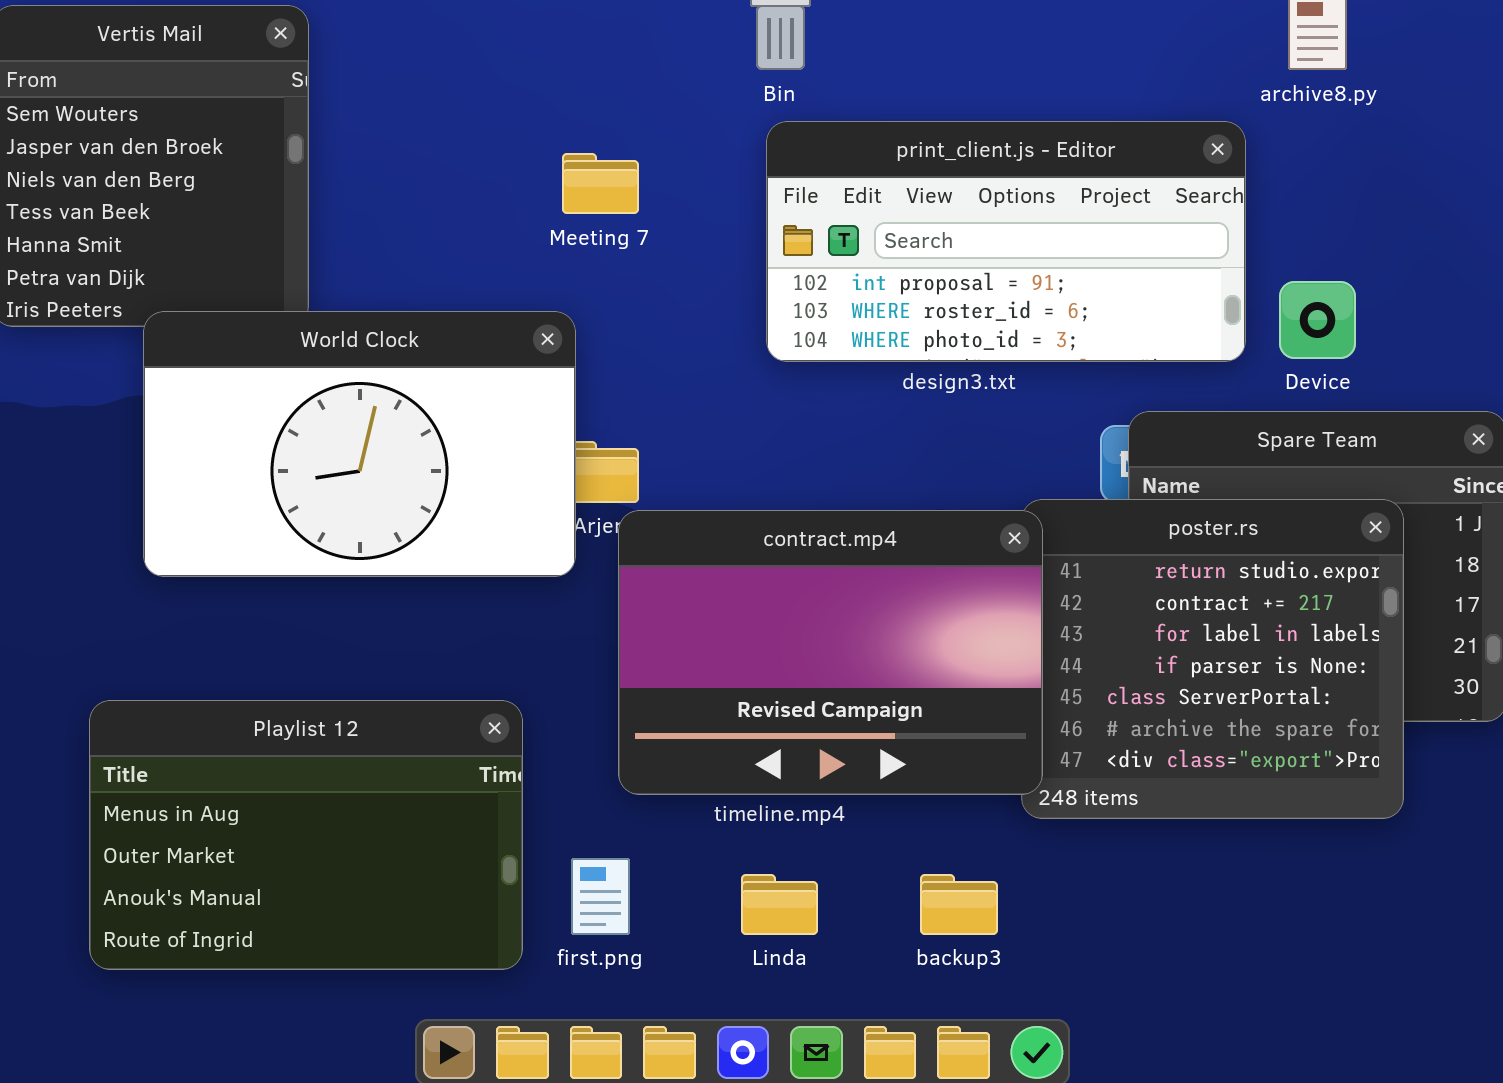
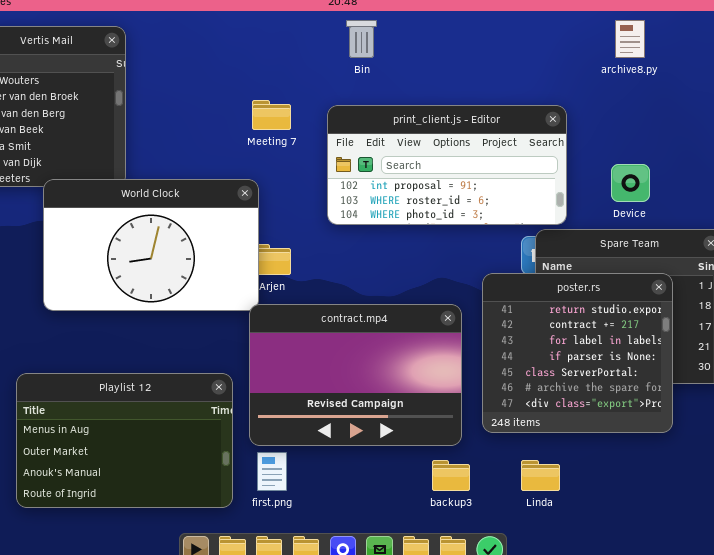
print_client.js - Editor: [766,121,1246,362] -> [327,105,567,225], moved
contract.mp4: [618,510,1043,795] -> [249,304,462,446], moved
Linda: [741,874,818,935] -> [521,460,560,491], moved

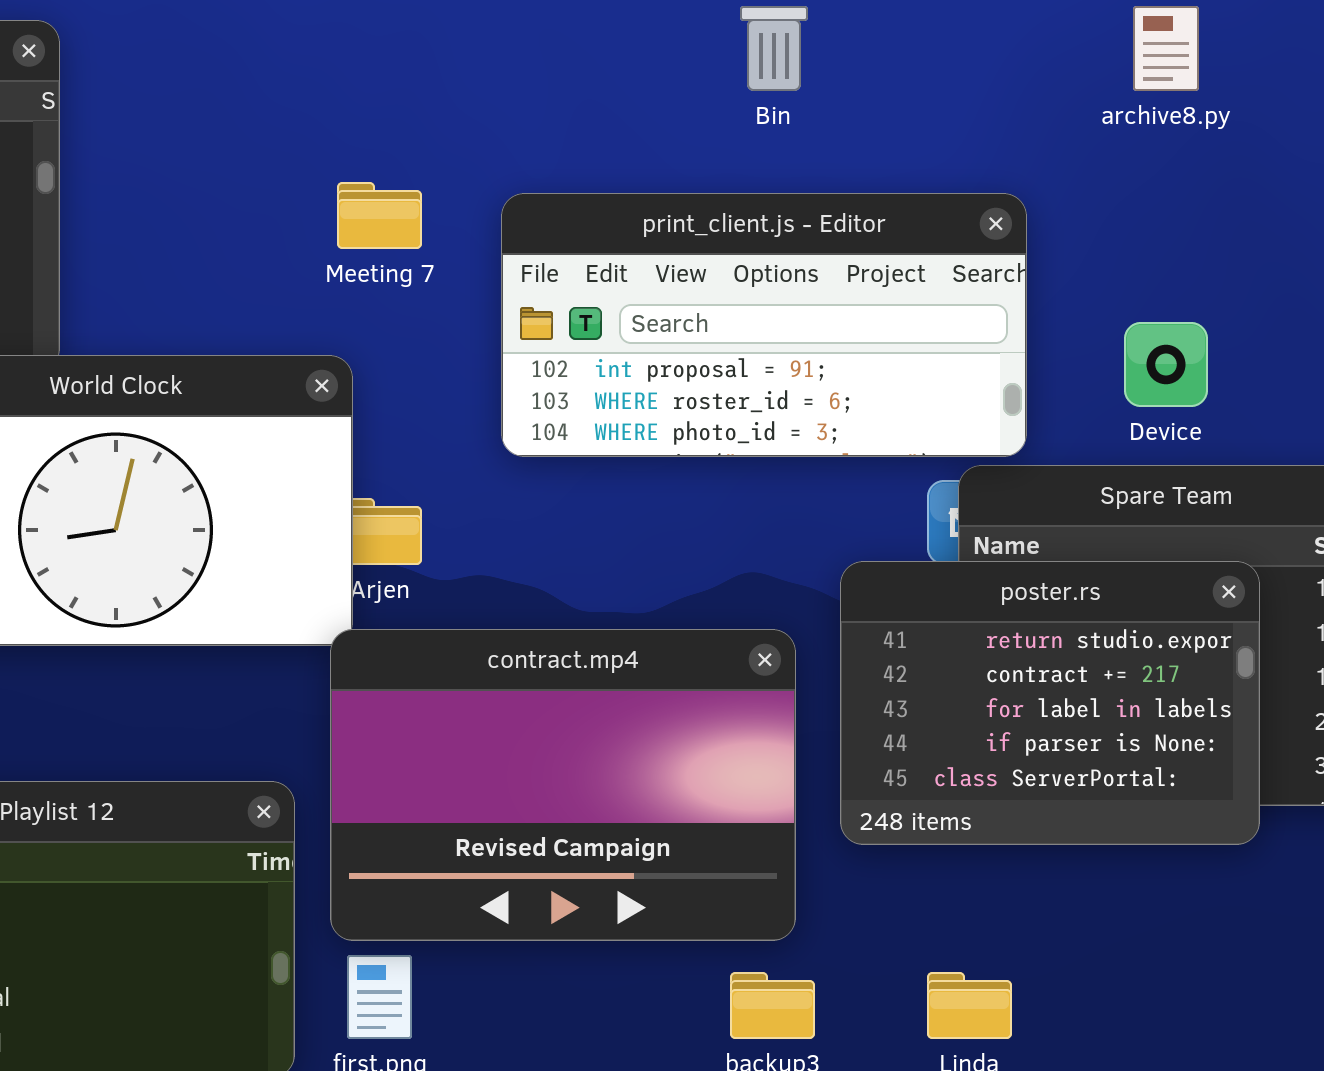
Bin: [346,20,377,58] -> [740,6,808,91], moved
poster.rs: [482,273,673,433] -> [840,561,1260,845], resized

